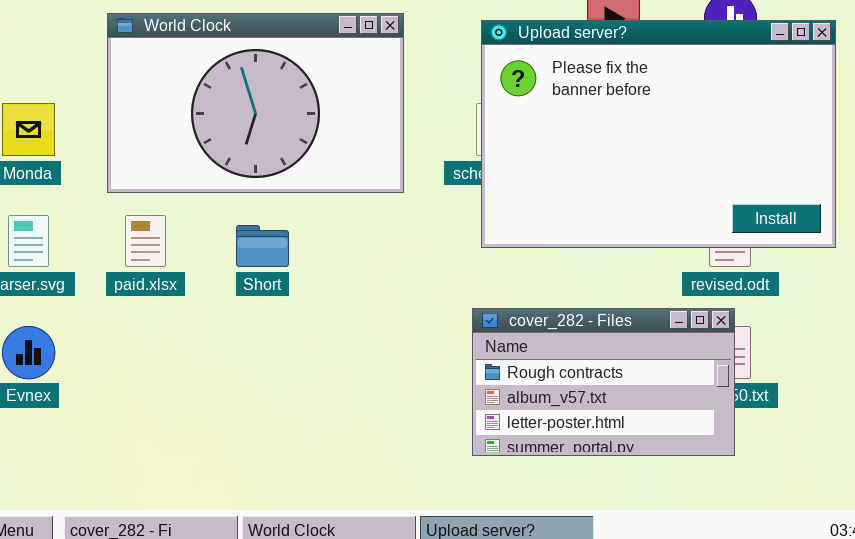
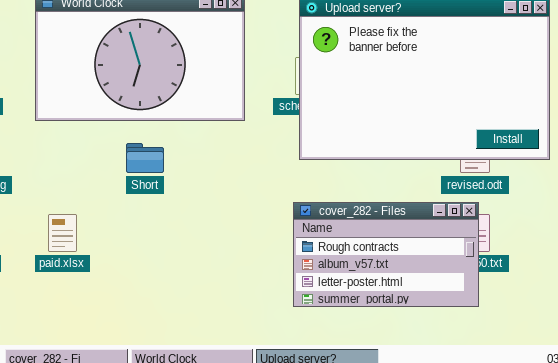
paid.xlsx: [125,215,166,267] -> [48,214,77,252], moved

